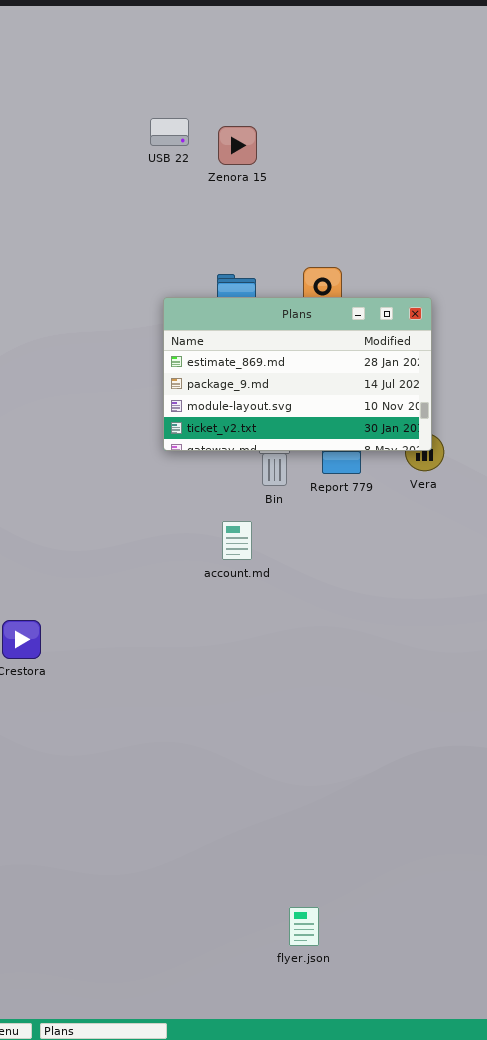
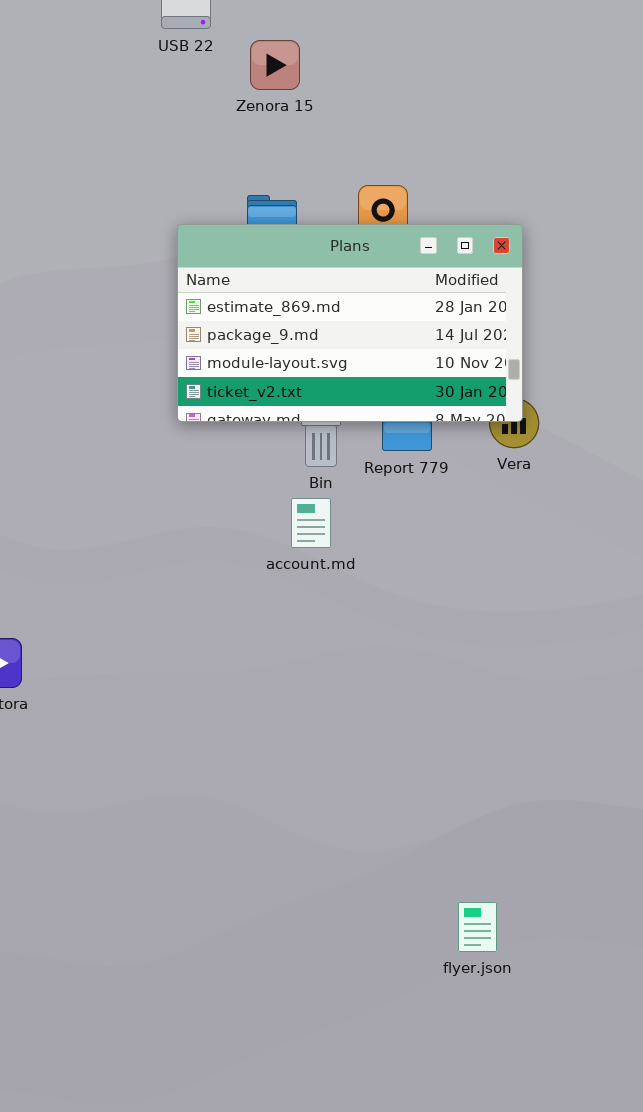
Zenora 15: [218,126,257,165] -> [250,40,300,90], moved
account.md: [222,521,252,560] -> [291,498,331,548], moved
flyer.json: [289,907,319,946] -> [458,902,497,952], moved

